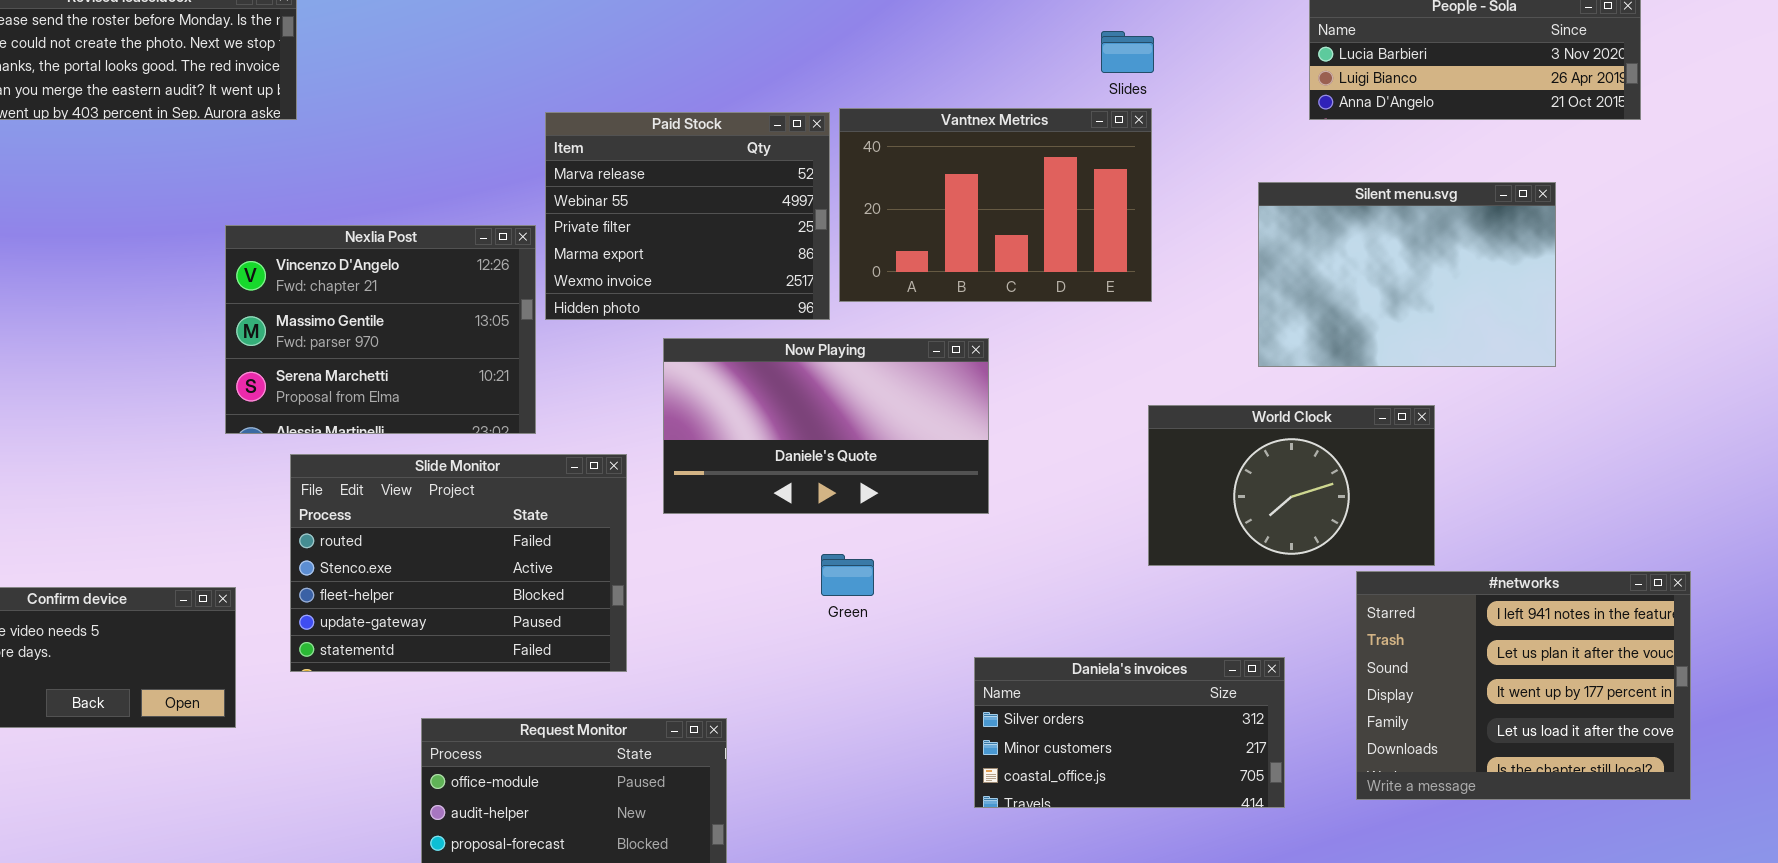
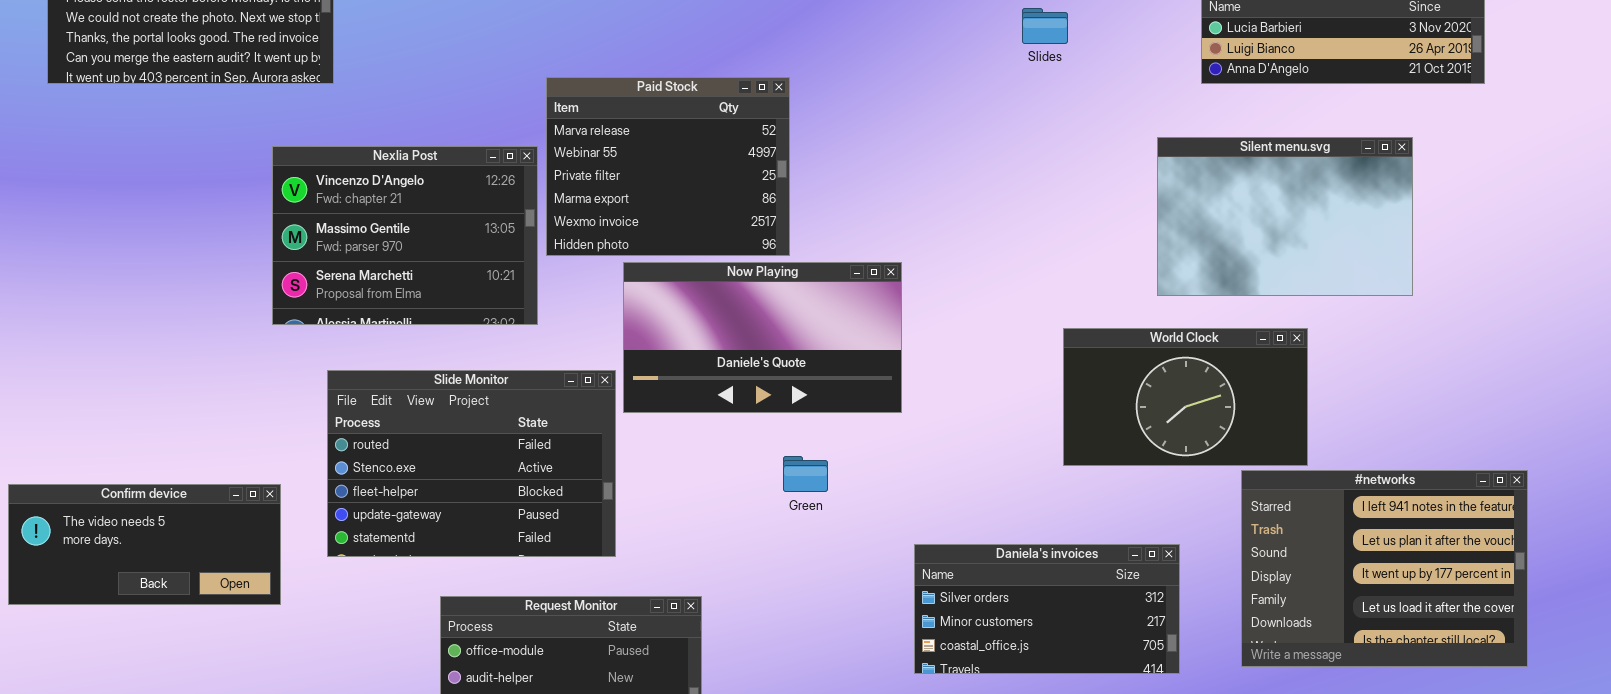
Vantnex Metrics: [839,108,1152,302] -> none, closed
Nexlia Post: [225,225,536,434] -> [272,146,538,325], moved
Now Playing: [663,338,989,514] -> [623,262,902,413], moved

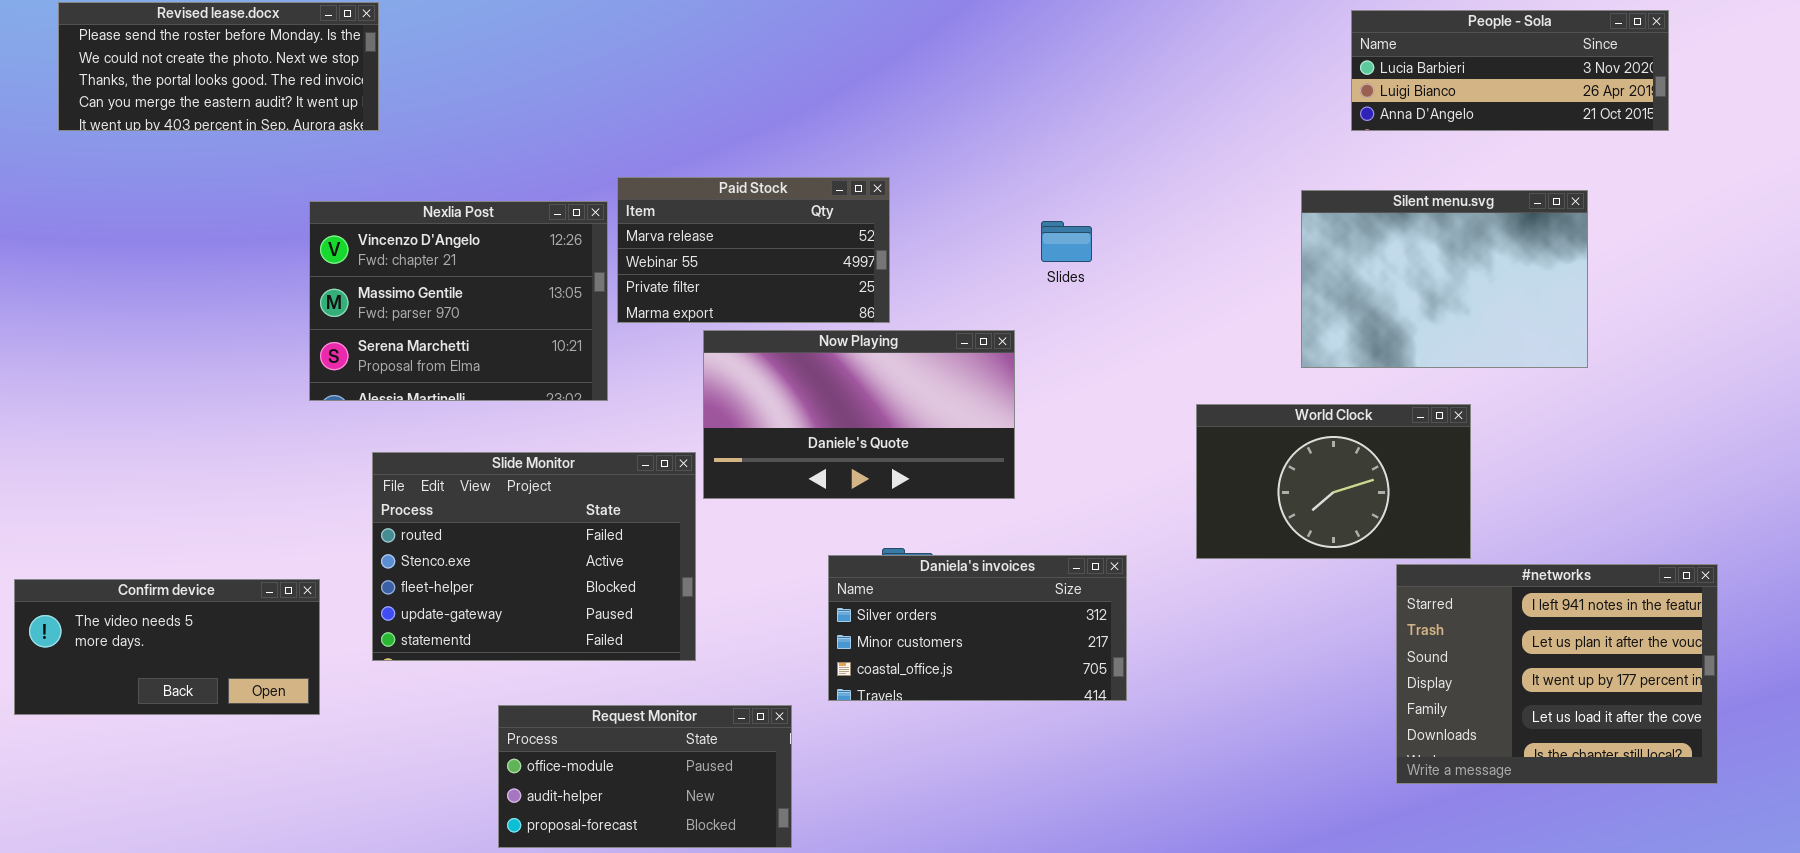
Slides: [1022,8,1068,44] -> [1041,221,1092,262], moved
Paid Stock: [546,77,790,256] -> [617,177,890,323], resized
Daniela's invoices: [914,544,1180,674] -> [828,555,1127,701], moved

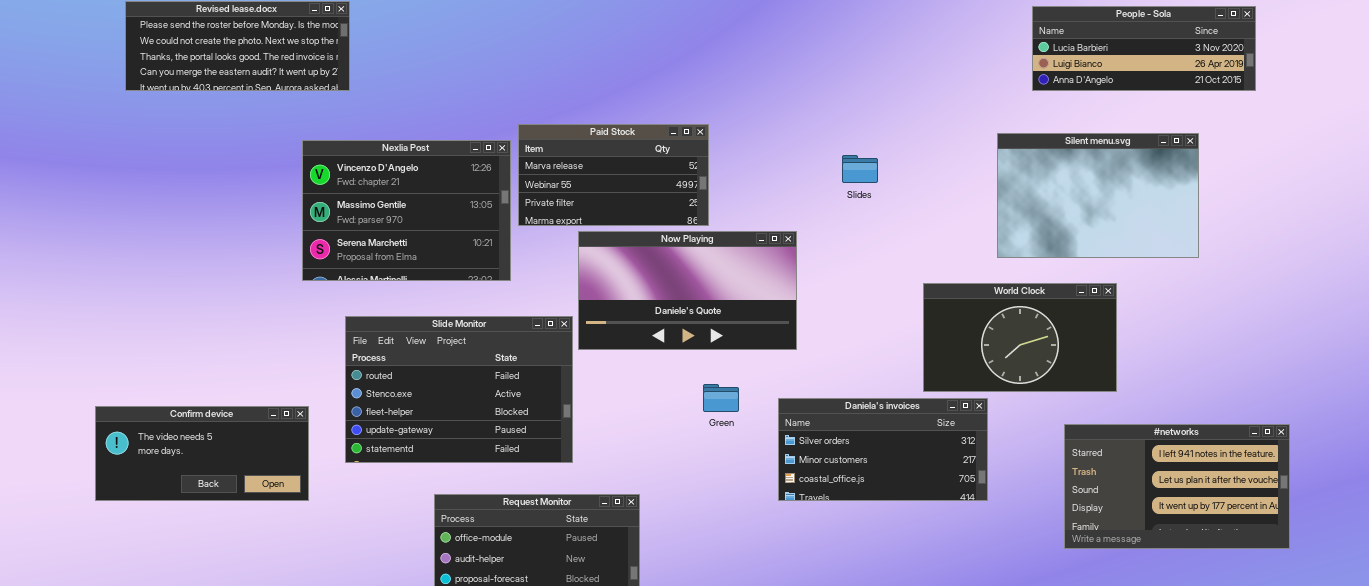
Slides: [1041,221,1092,262] -> [842,155,878,183], moved
Daniela's invoices: [828,555,1127,701] -> [778,398,988,501], moved
#networks: [1396,564,1718,784] -> [1064,424,1290,549], resized

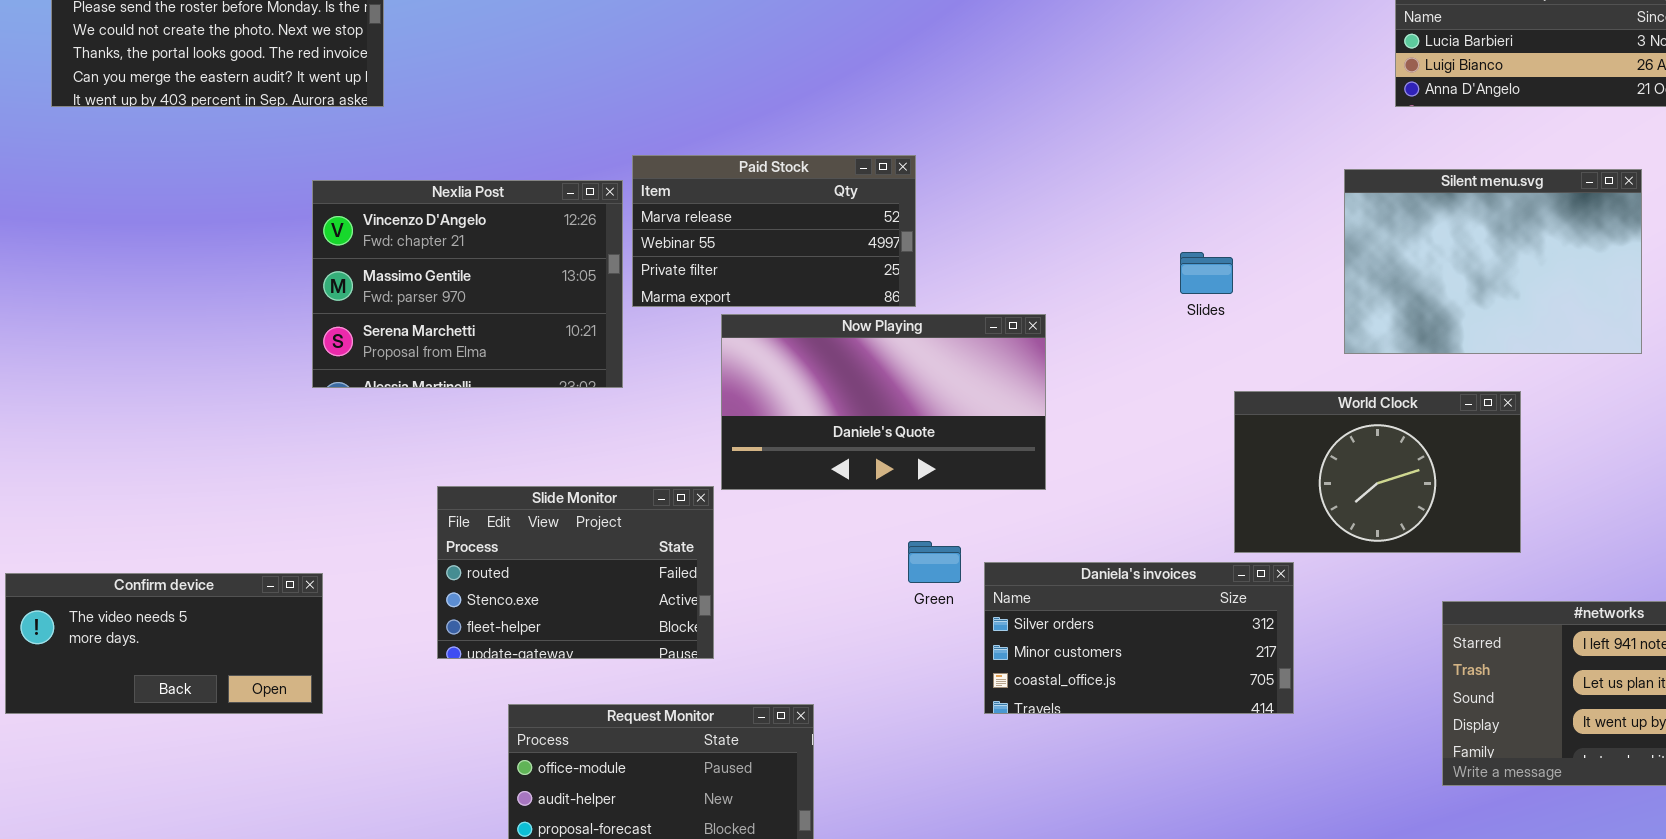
Slides: [842,155,878,183] -> [1180,252,1233,294], moved
Slide Monitor: [345,316,573,463] -> [437,486,714,659], resized
Daniela's invoices: [778,398,988,501] -> [984,562,1294,714], moved

